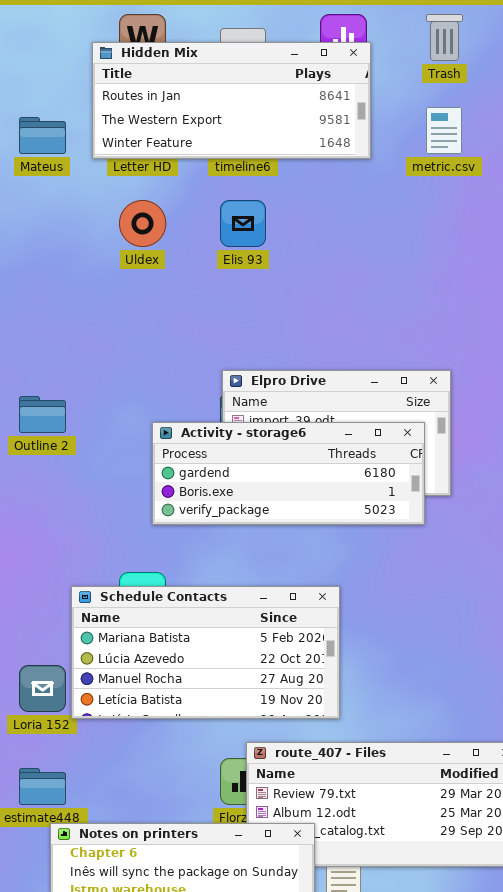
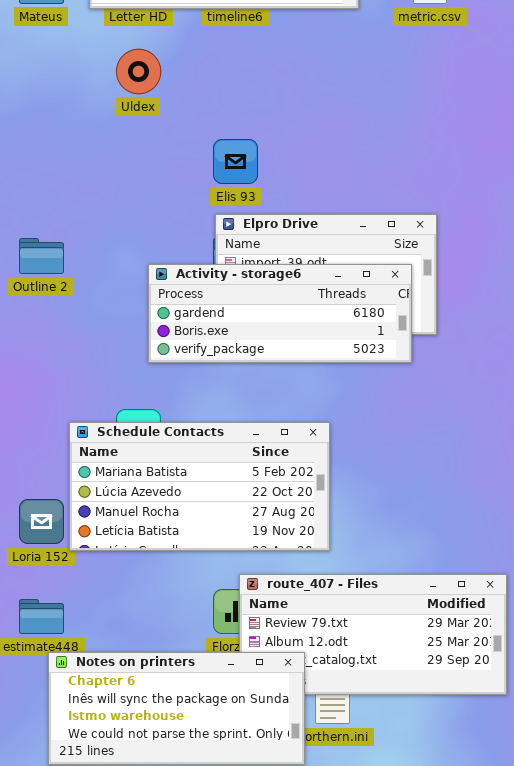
Elis 93: [220,200,266,247] -> [213,139,258,184], moved

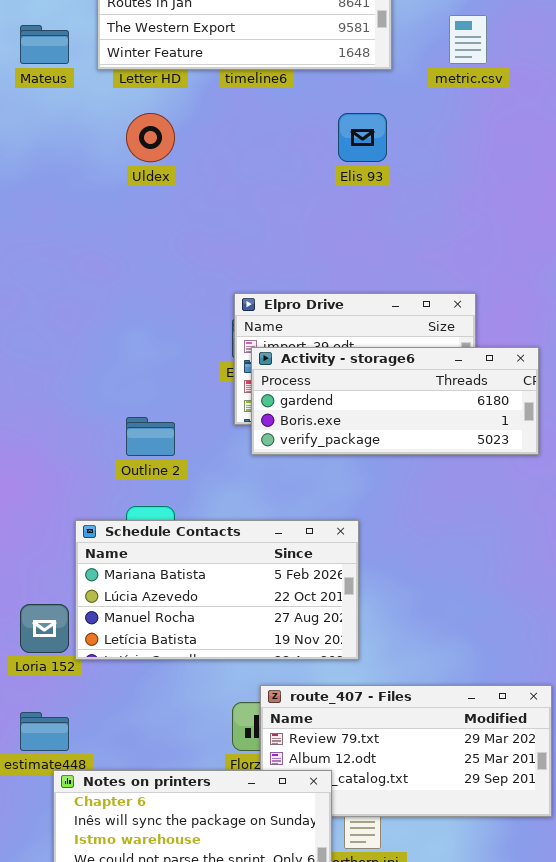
Elis 93: [213,139,258,184] -> [338,113,387,162], moved
Outline 2: [19,238,64,274] -> [126,417,175,456], moved
Activity - storage6: [148,264,412,363] -> [251,347,539,455], moved

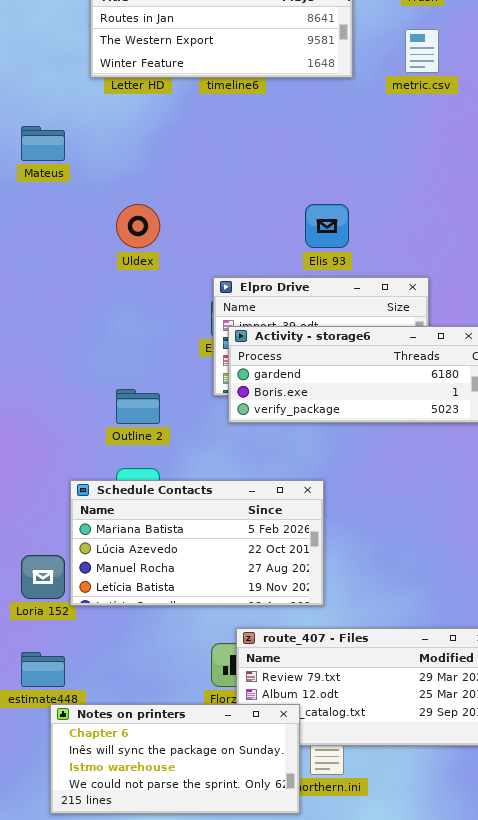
Mateus: [20,25,69,64] -> [21,126,65,161], moved
Uldex: [126,113,175,162] -> [116,204,160,248], moved
Elis 93: [338,113,387,162] -> [305,204,349,248], moved

